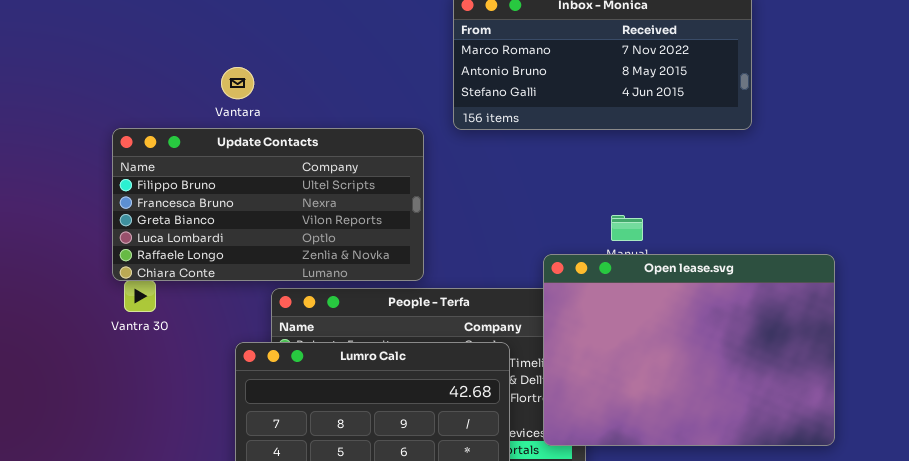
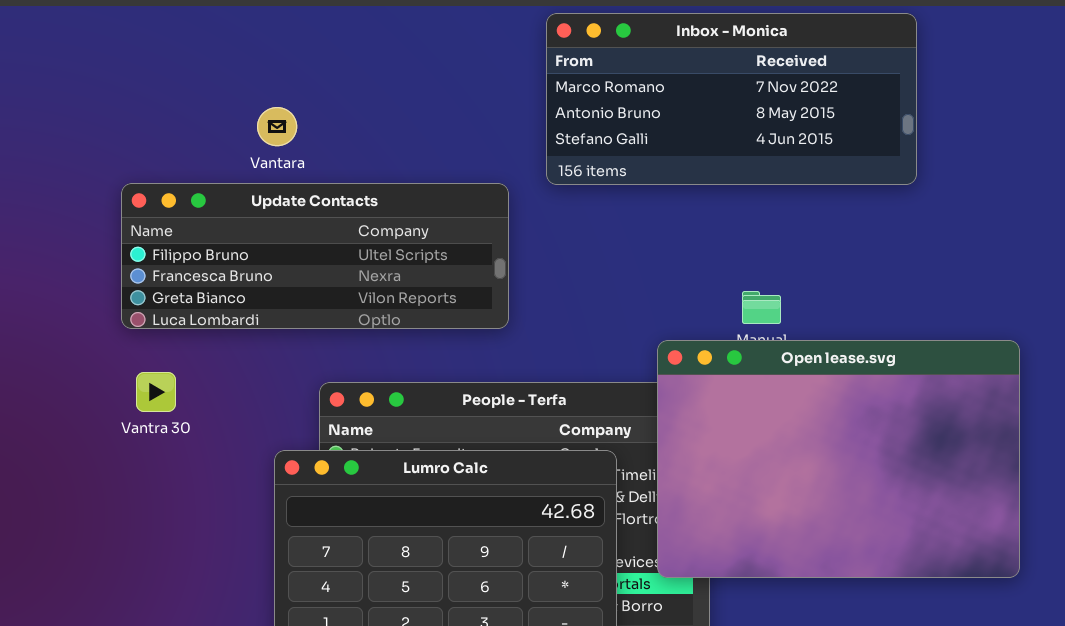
Update Contacts: [112,128,424,281] -> [121,183,509,329], resized

